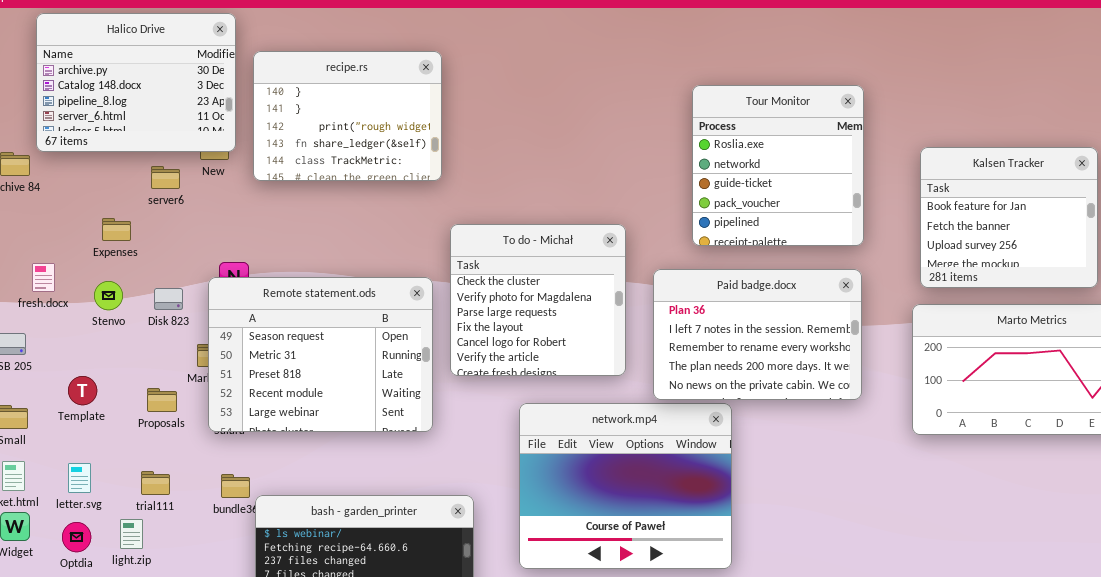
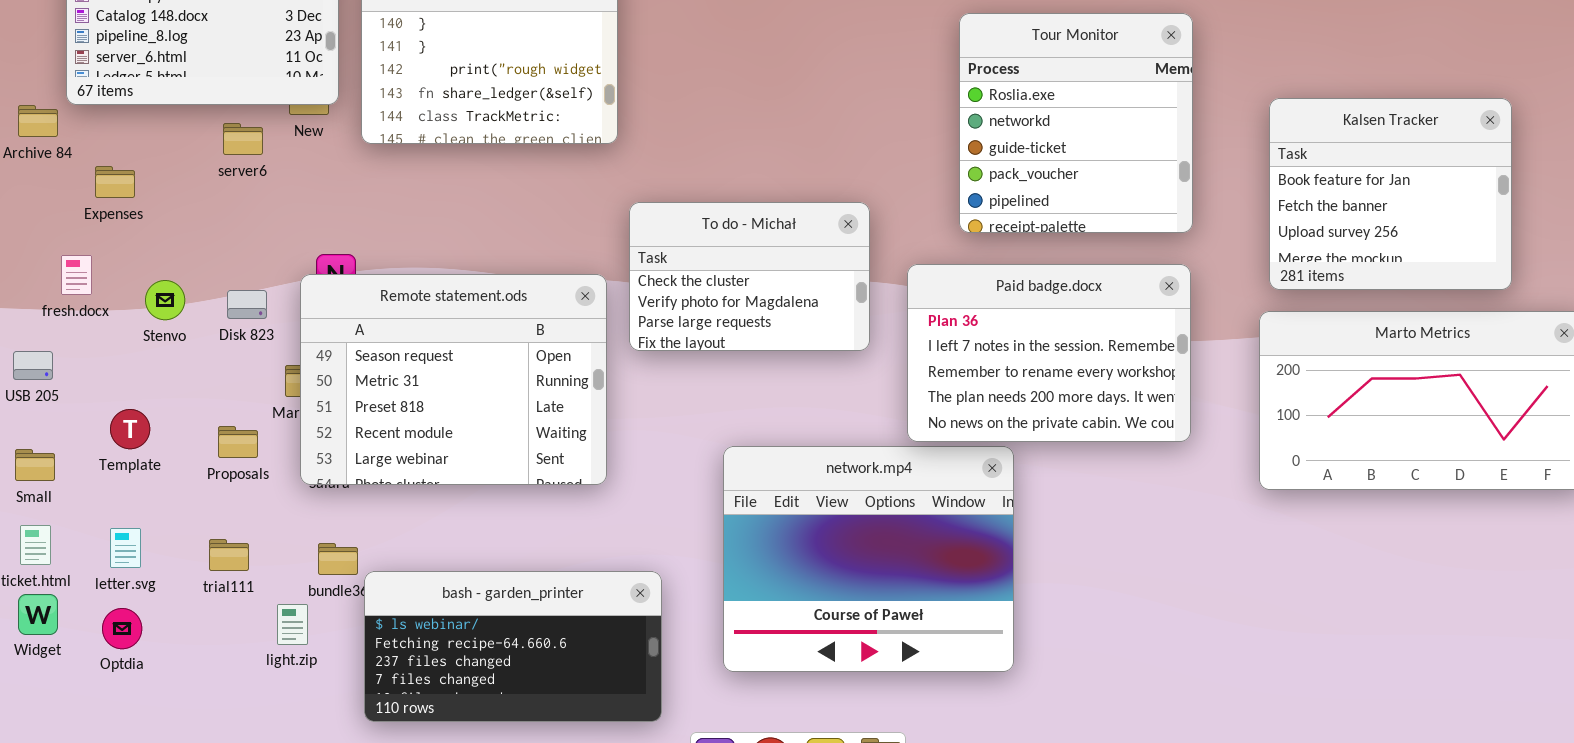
Expenses: [102,218,131,241] -> [95,166,135,198], moved
To do - Michał: [450,224,626,376] -> [629,202,870,351], resized
light.zip: [120,519,143,549] -> [277,604,308,645], moved

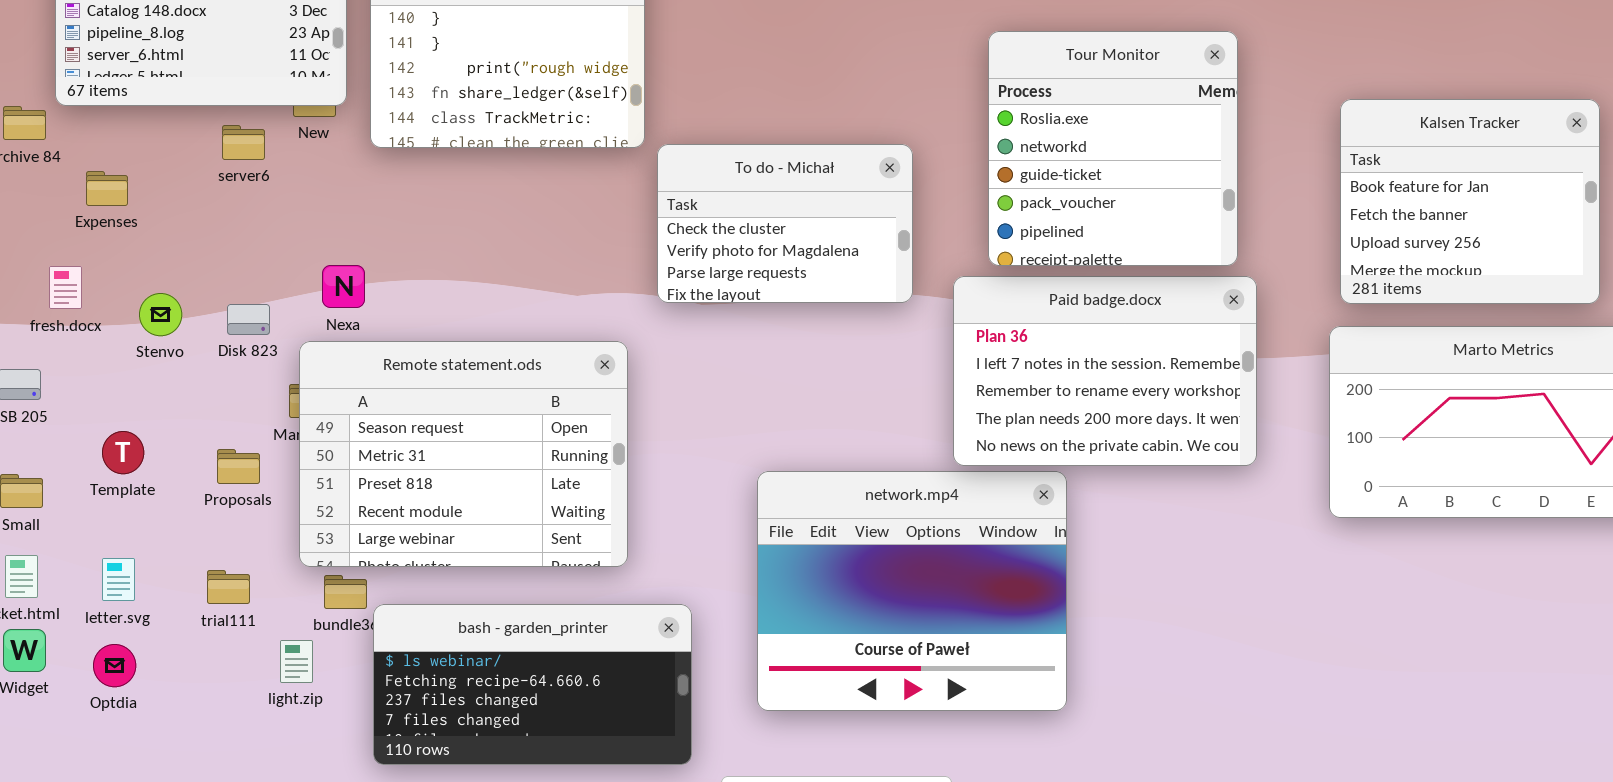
Tour Monitor: [959,13,1193,233] -> [988,31,1238,266], moved
To do - Michał: [629,202,870,351] -> [657,144,913,303], moved
Remote statement.ods: [300,274,607,485] -> [299,341,628,567], moved

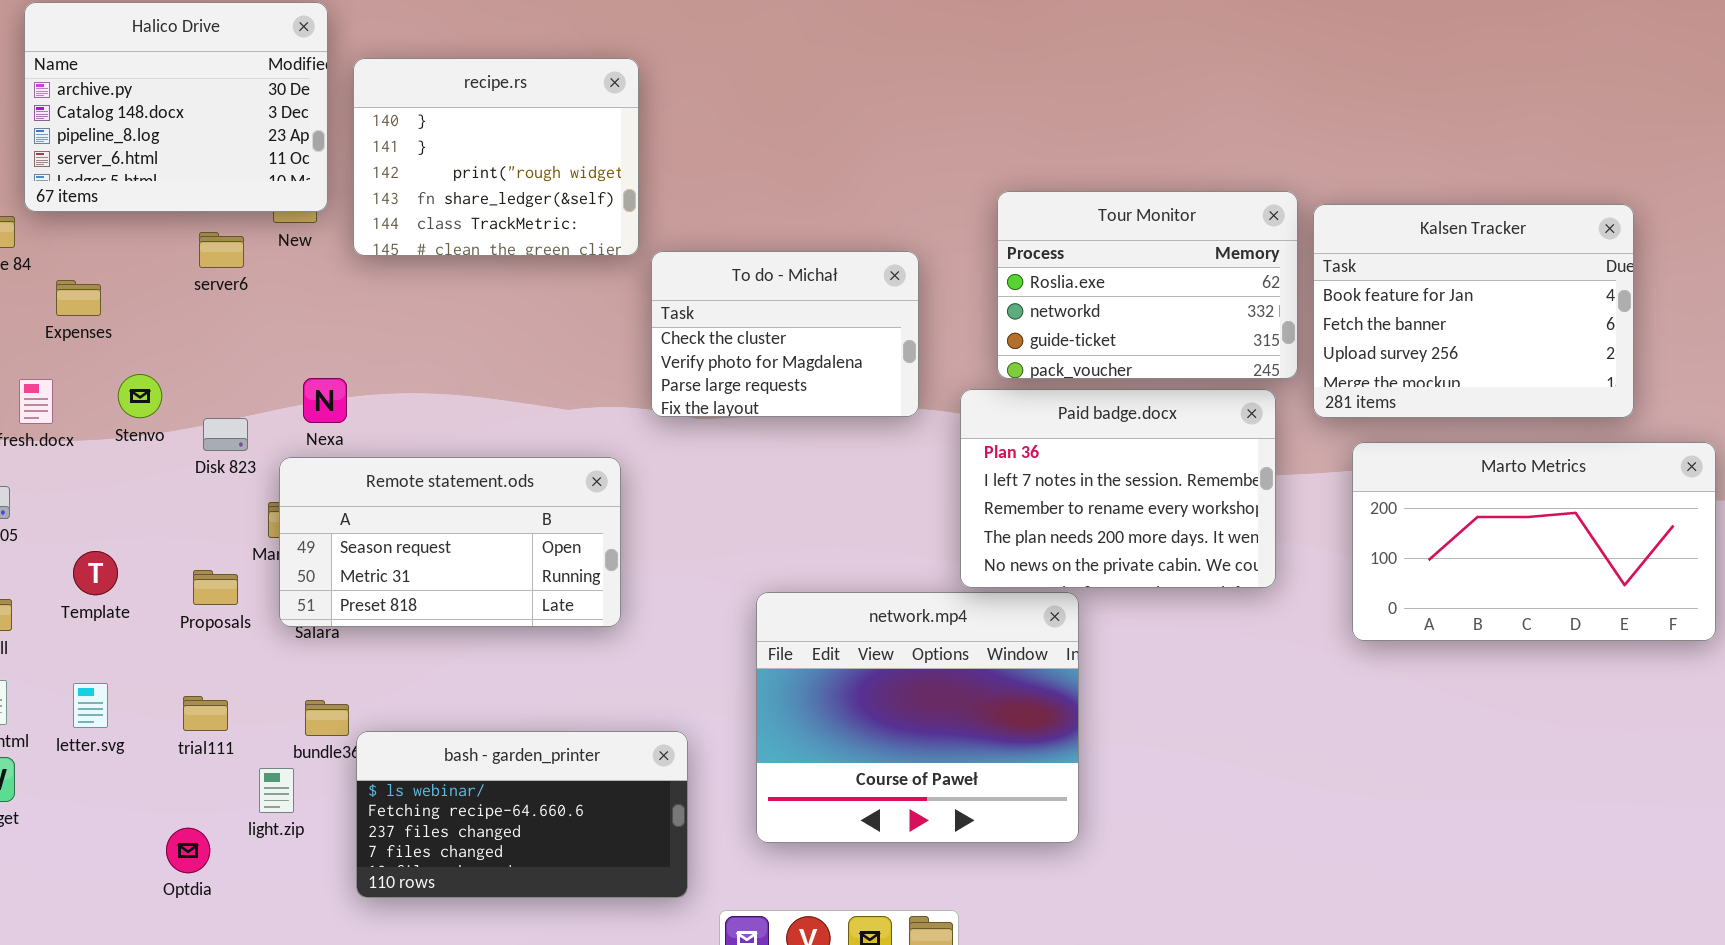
Tour Monitor: [988,31,1238,266] -> [997,191,1298,379], resized
Kalsen Tracker: [1340,99,1600,304] -> [1313,204,1634,418], resized
Stenvo: [139,293,182,336] -> [118,374,162,418], moved
Remote statement.ods: [299,341,628,567] -> [279,457,621,627], resized
Optdia: [93,644,136,687] -> [166,828,210,873], moved

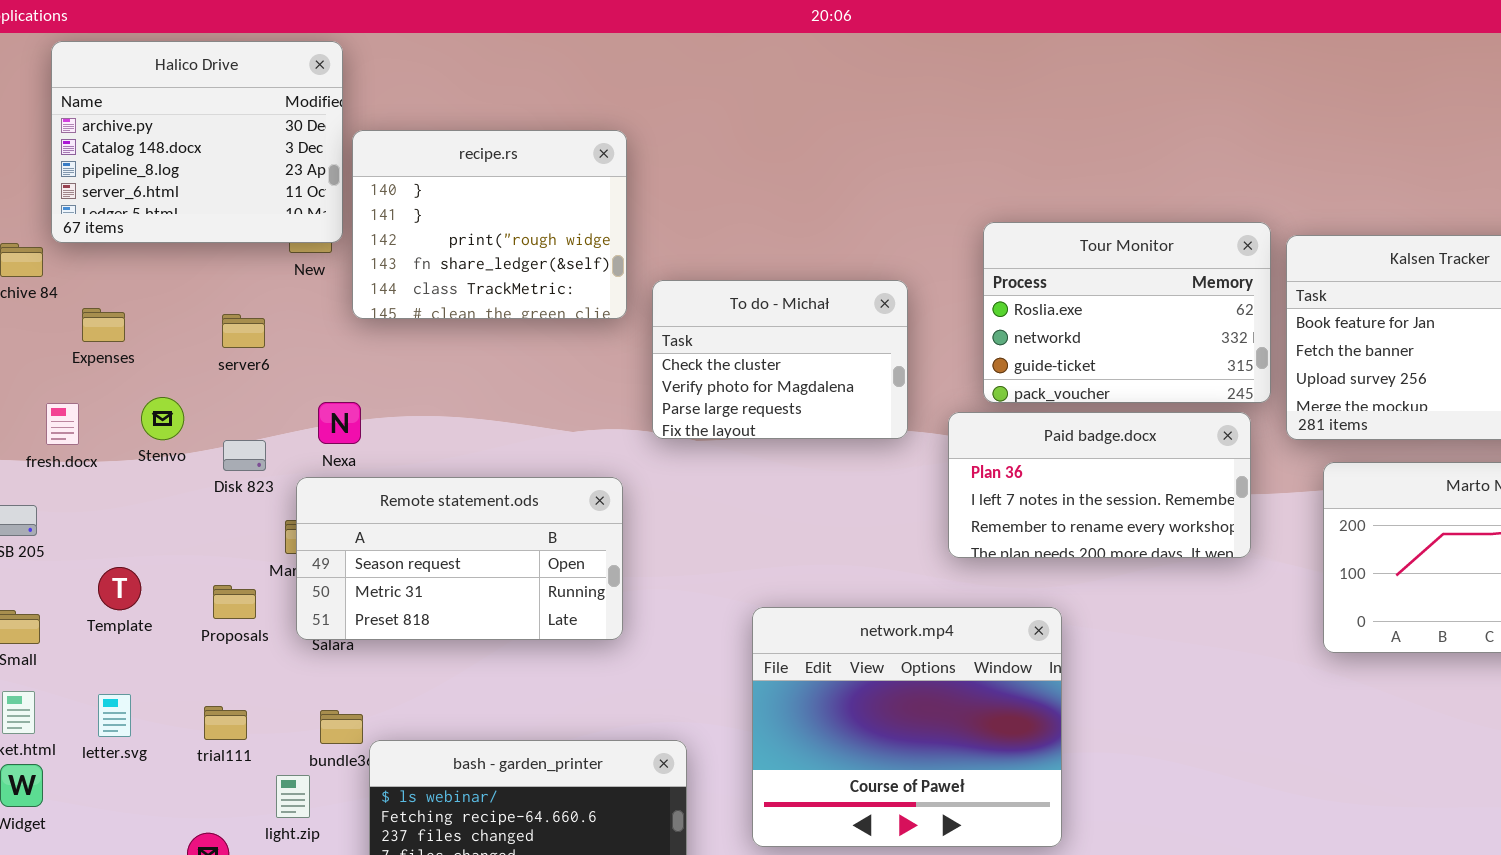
recipe.rs: [353,58,639,256] -> [352,130,627,319], moved
server6: [199,232,244,268] -> [222,314,265,348], moved
Paid badge.docx: [960,389,1276,588] -> [948,412,1251,558], resized

